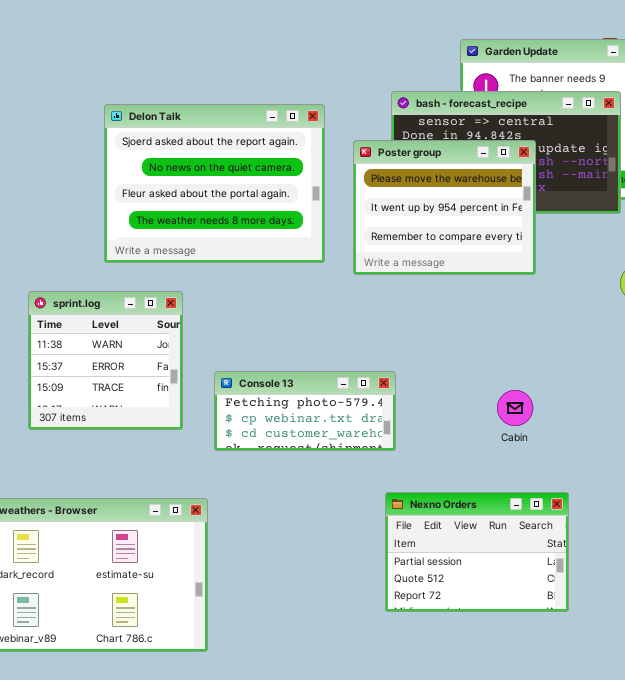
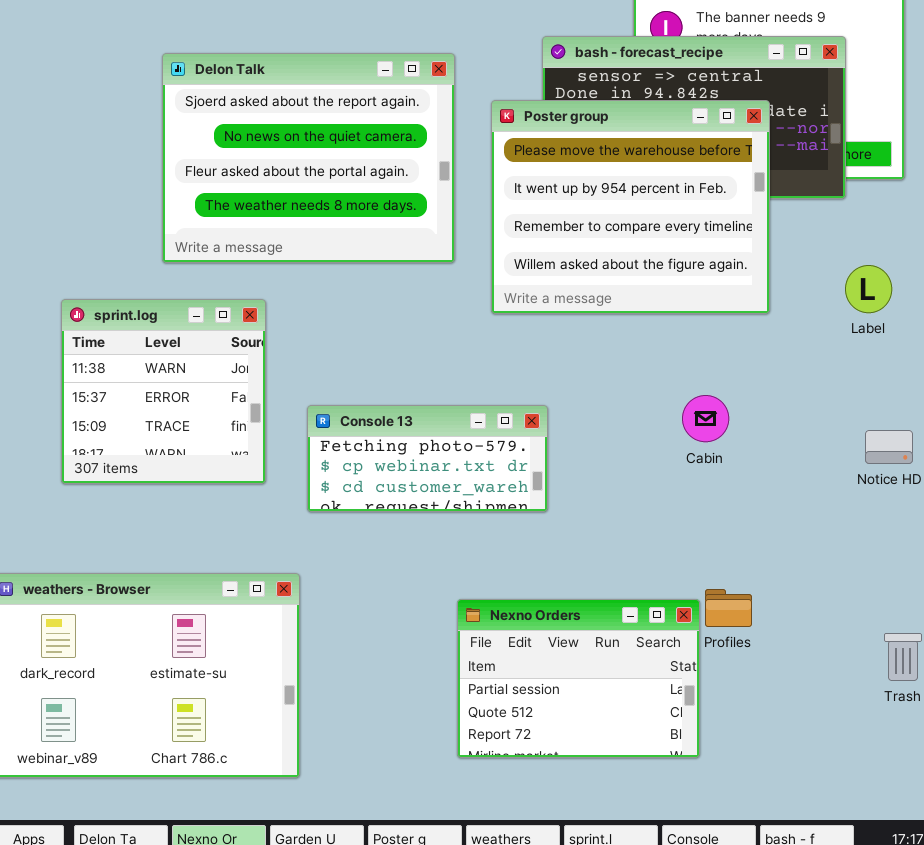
Poster group: [353,140,536,275] -> [491,100,770,314], resized
Cabin: [497,390,533,426] -> [682,395,729,442], moved
Nexno Orders: [385,492,569,612] -> [457,599,700,758], moved

